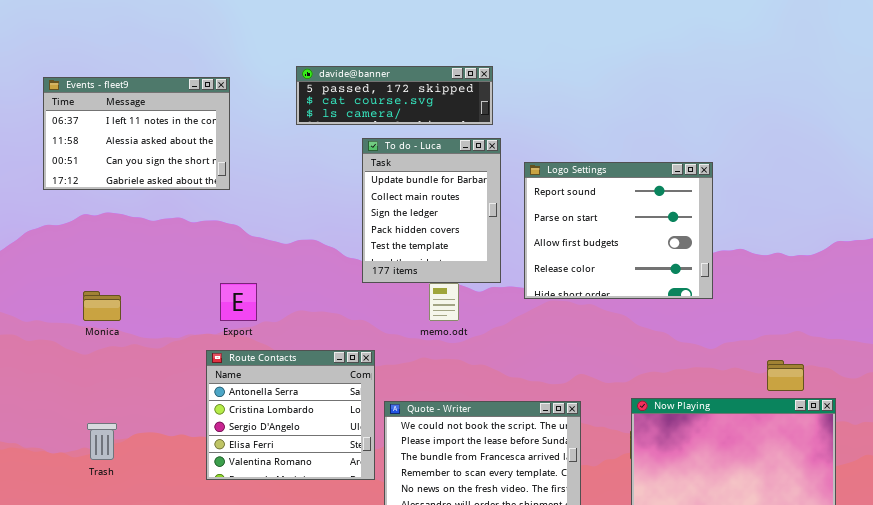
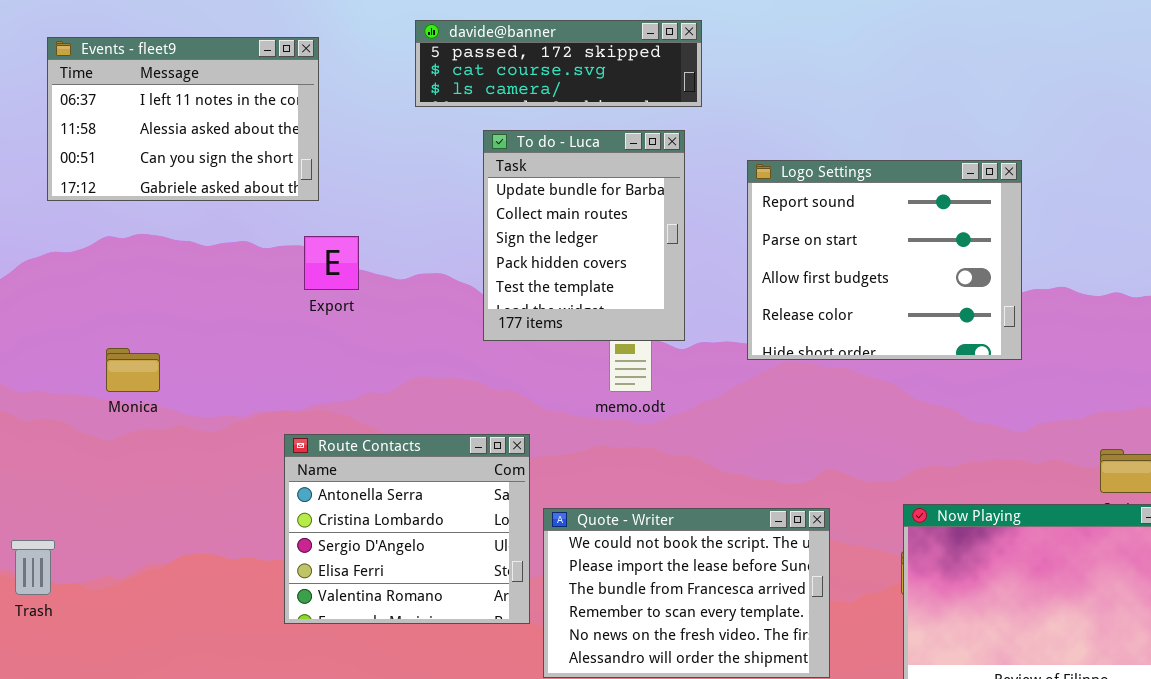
To do - Luca: [362,138,501,283] -> [483,130,685,341], moved
Export: [220,283,257,321] -> [304,236,359,290], moved
Trash: [87,423,117,460] -> [11,540,55,595], moved

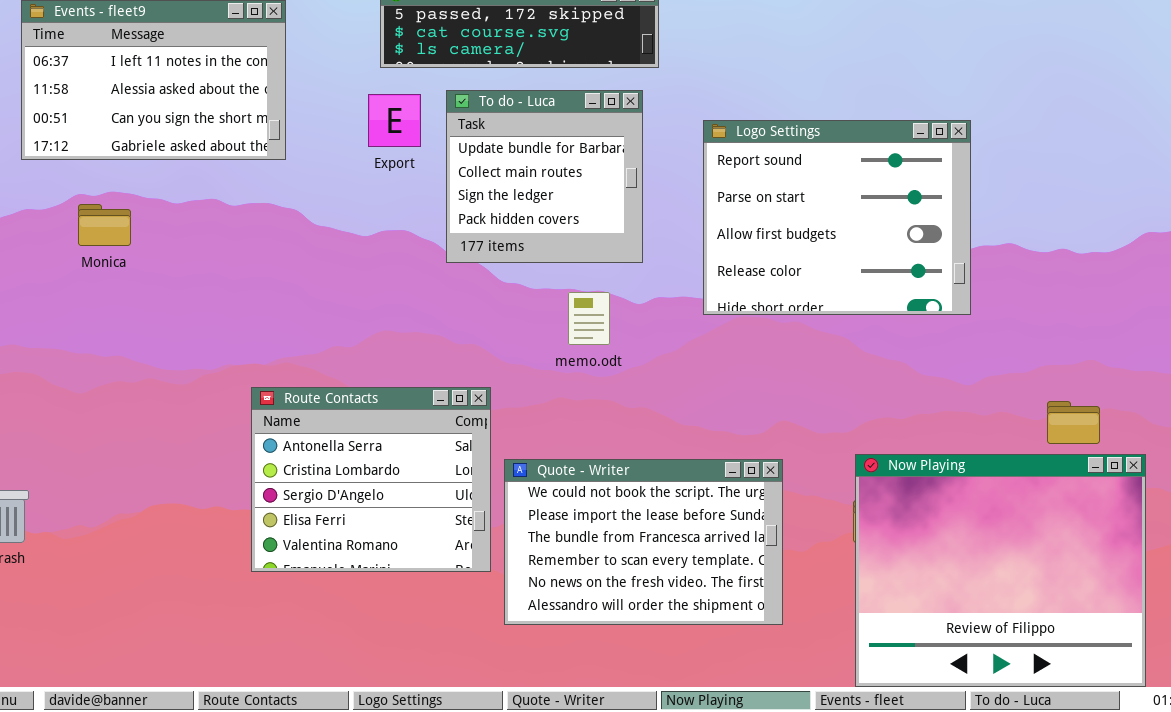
To do - Luca: [483,130,685,341] -> [446,90,643,263], resized
Export: [304,236,359,290] -> [368,94,421,147], moved
Monica: [106,348,160,392] -> [78,204,131,246], moved

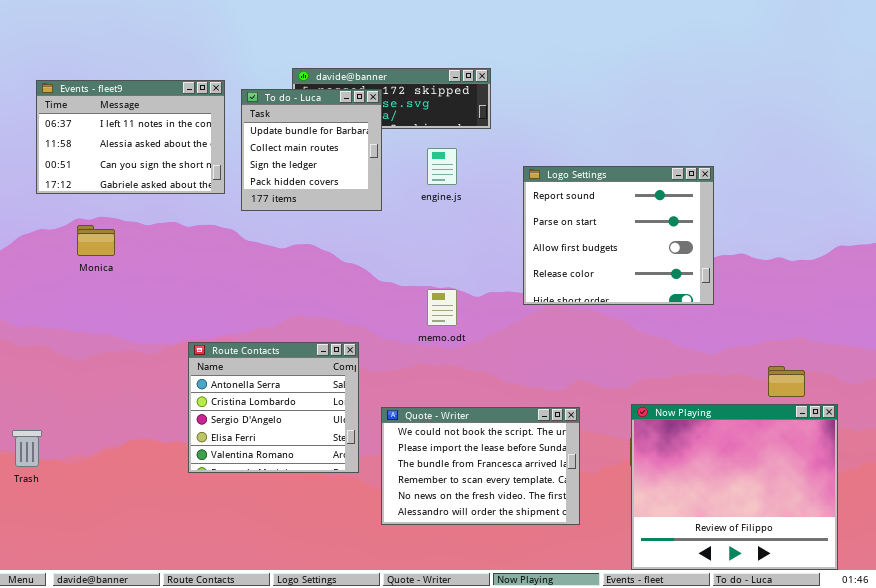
To do - Luca: [446,90,643,263] -> [241,89,382,211], moved
Route Contacts: [251,387,491,572] -> [188,342,359,473], moved

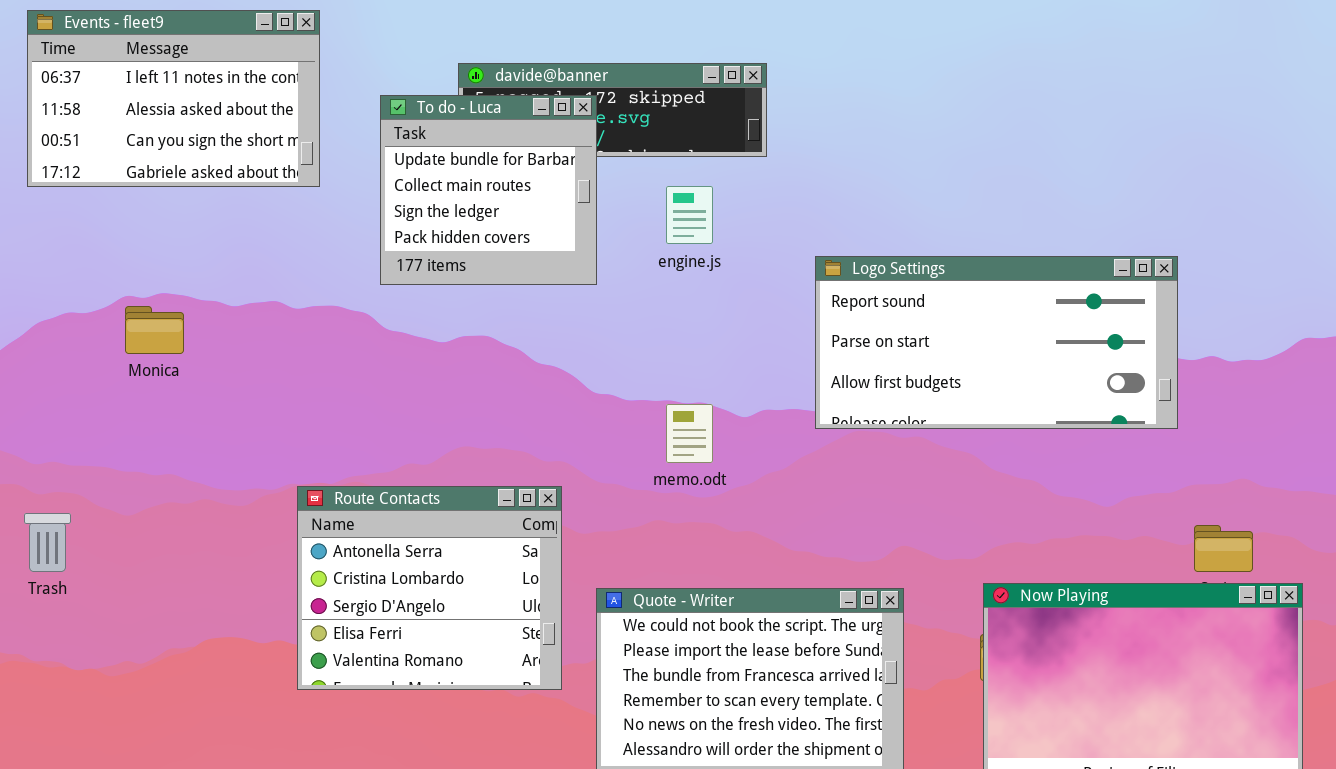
Events - fleet9: [36,80,225,194] -> [27,10,320,187], moved
Logo Settings: [523,166,714,305] -> [815,256,1178,429], resized
Trash: [12,430,42,467] -> [24,513,71,572], moved

